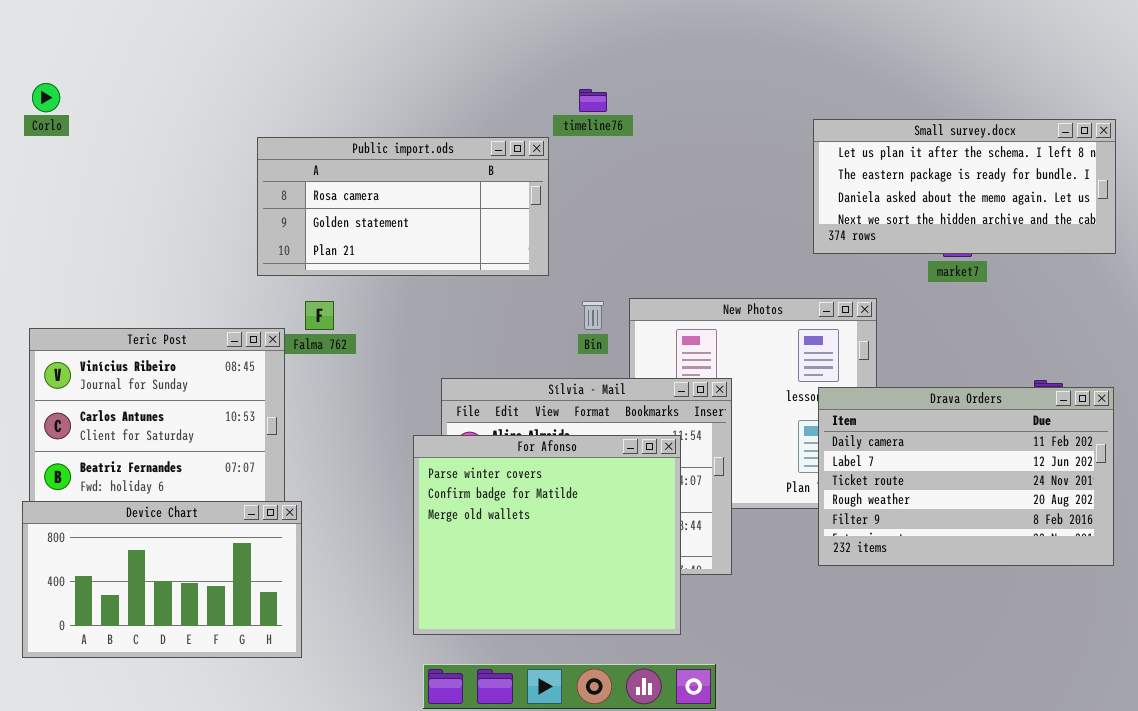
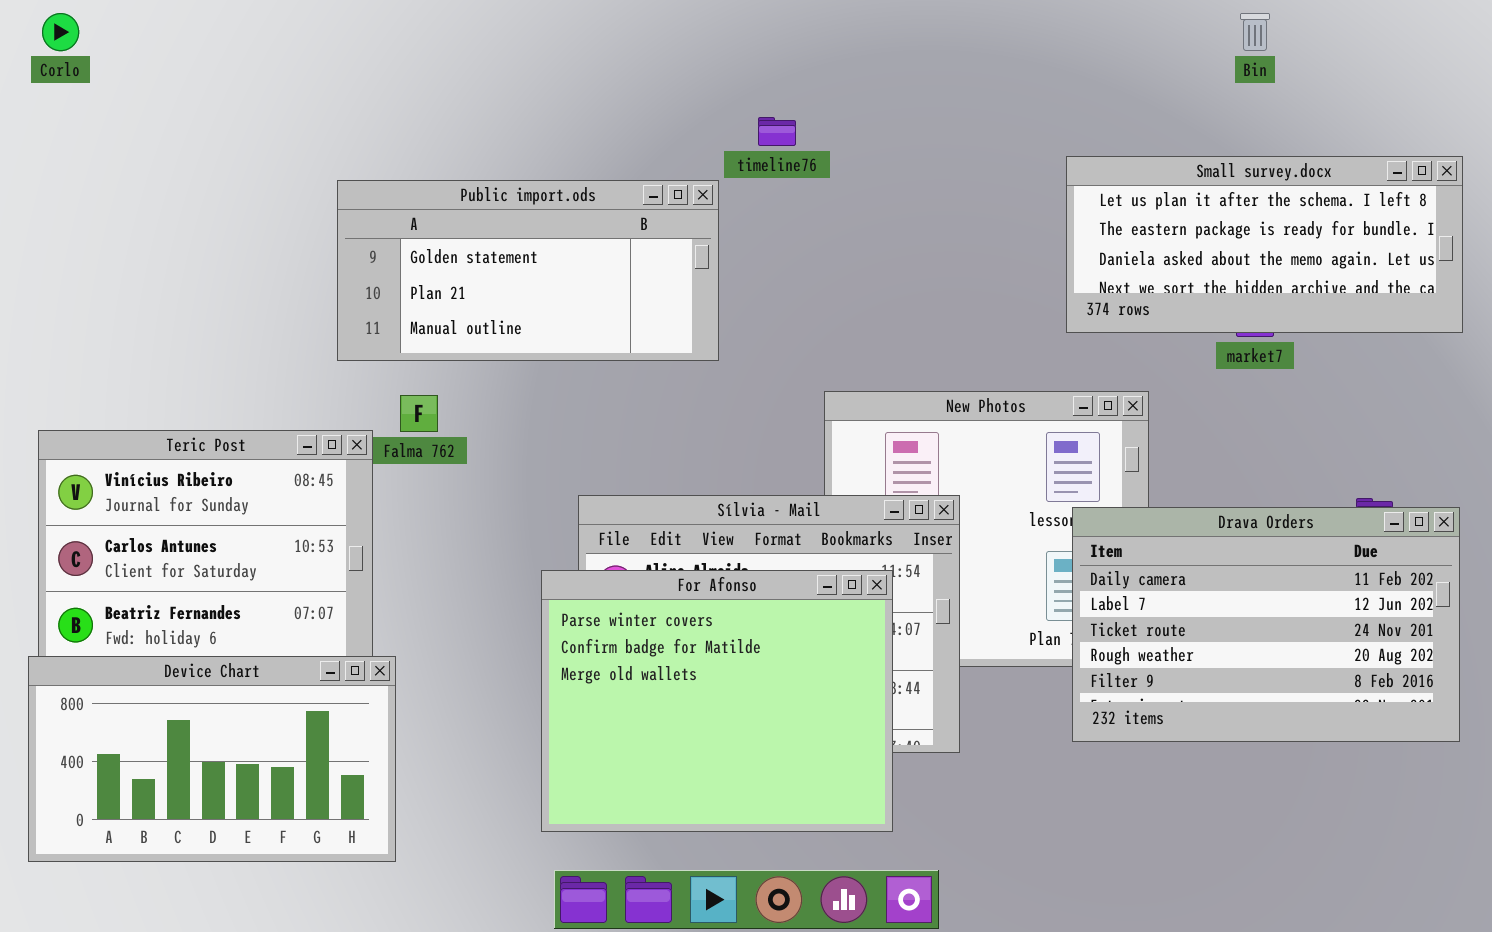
Corlo: [32,83,60,112] -> [42,13,79,51], moved
Public import.ods: [257,137,549,276] -> [337,180,719,361], scrolled down 1 row
Bin: [582,301,604,330] -> [1240,13,1270,51], moved

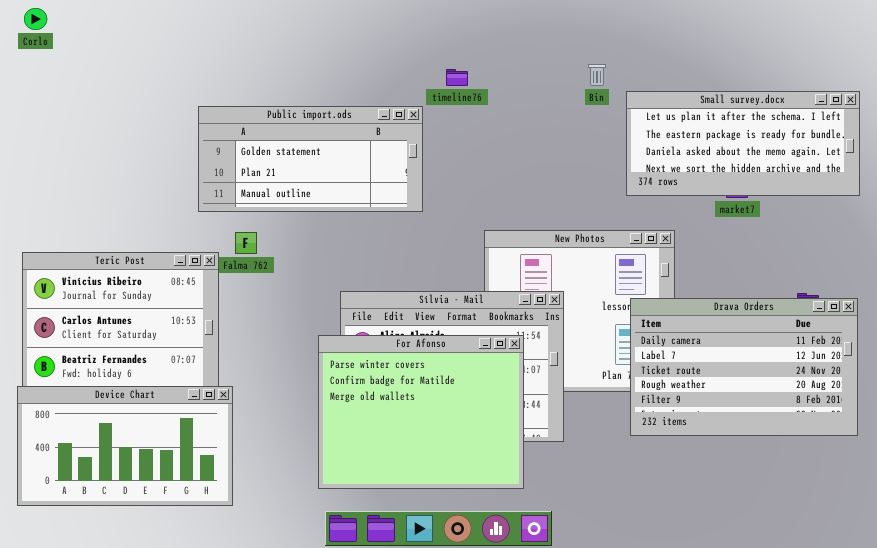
Bin: [1240,13,1270,51] -> [588,64,606,86], moved

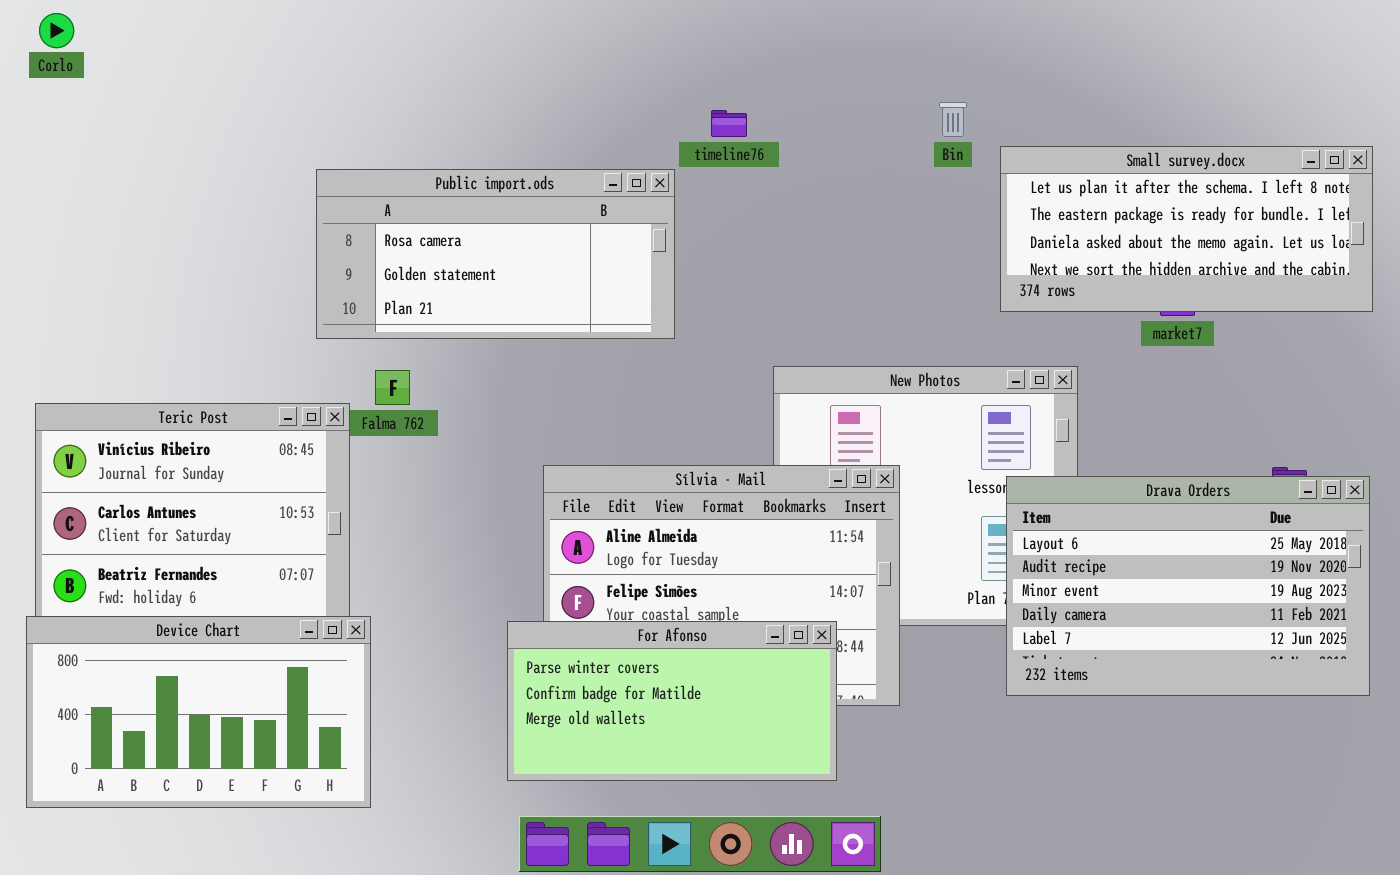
Public import.ods: [198,106,423,212] -> [316,169,675,339], scrolled up 1 row
Drava Orders: [630,298,858,436] -> [1006,476,1370,696], scrolled up 3 rows
For Afonso: [318,335,524,489] -> [507,621,837,781], resized

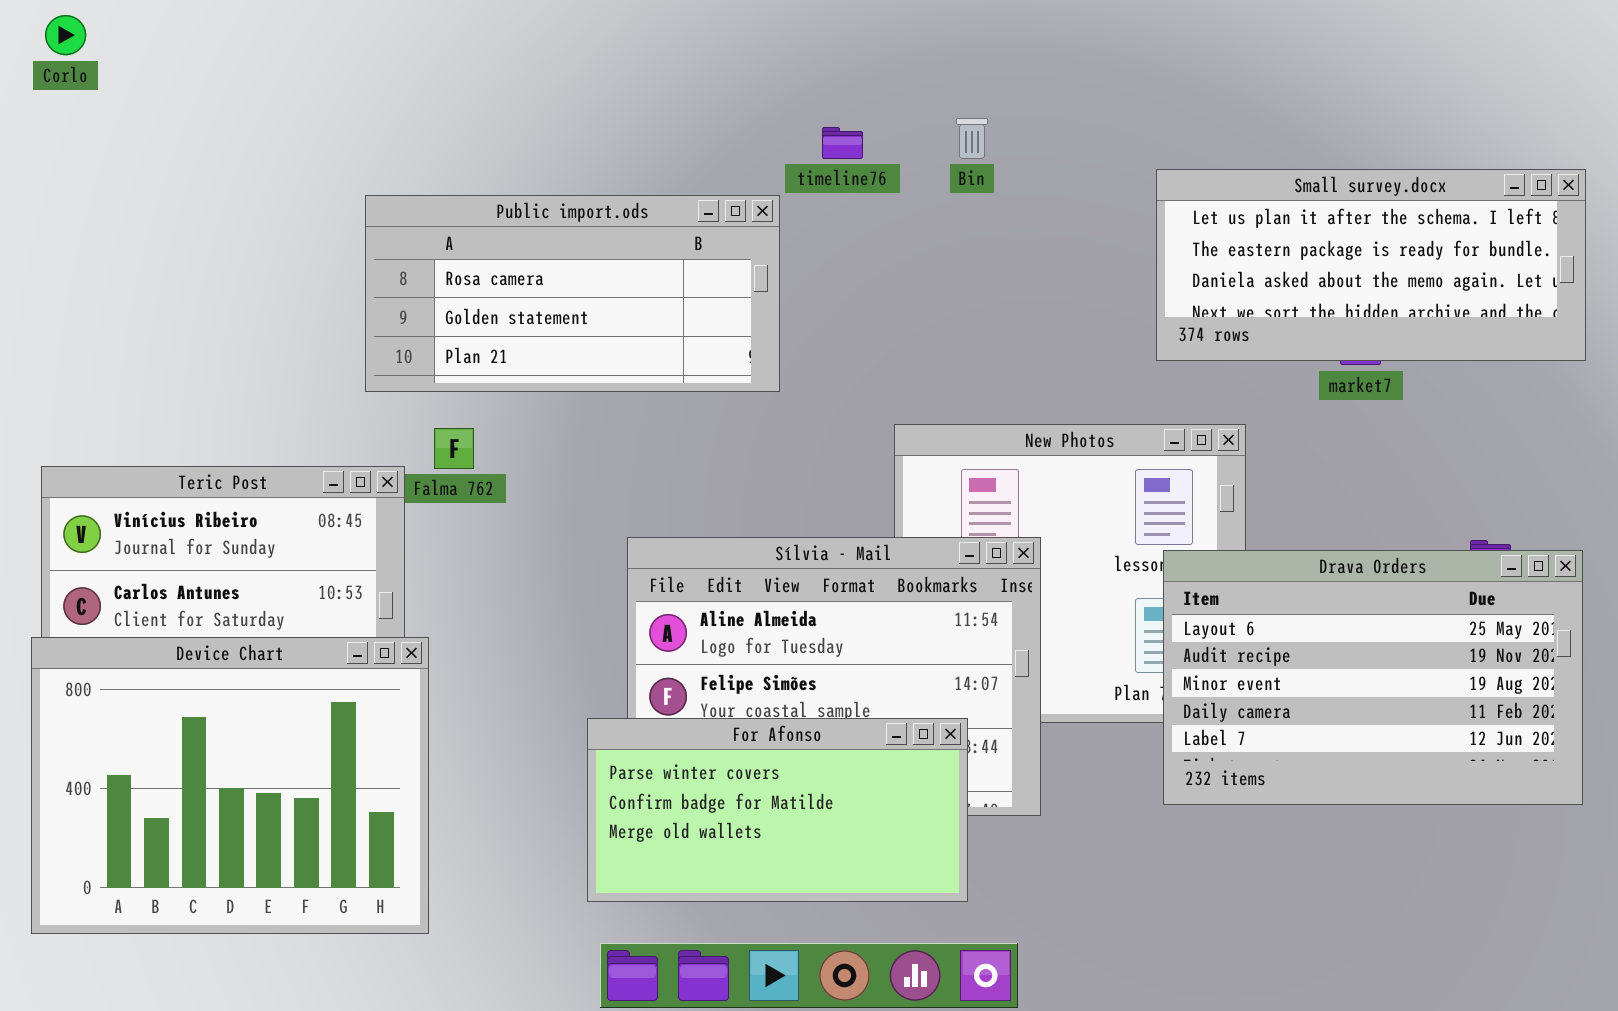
Bin: [939,102,967,137] -> [956,118,988,159], moved
Device Chart: [26,616,371,808] -> [31,637,429,934], resized

